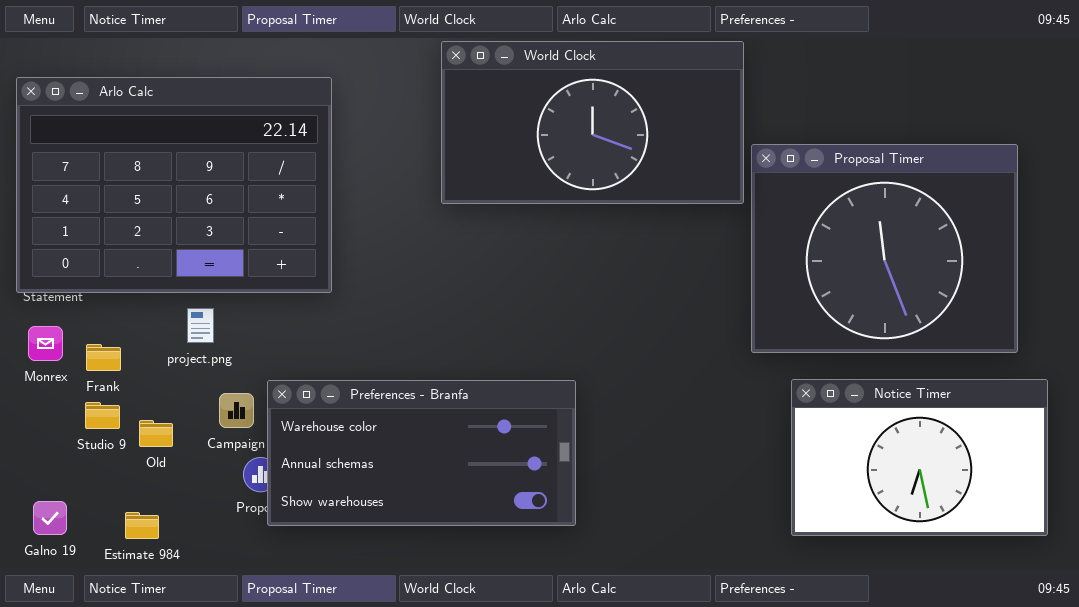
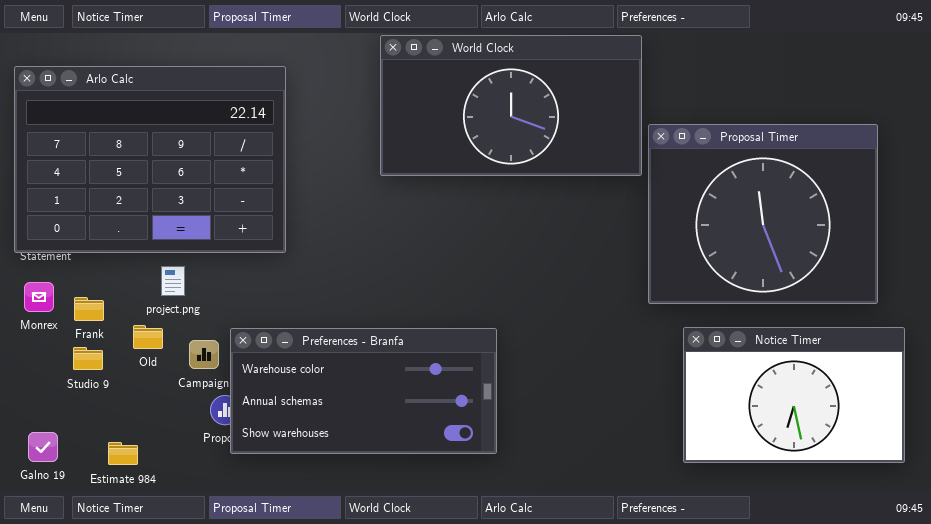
Old: [139,420,173,447] -> [133,325,163,349], moved

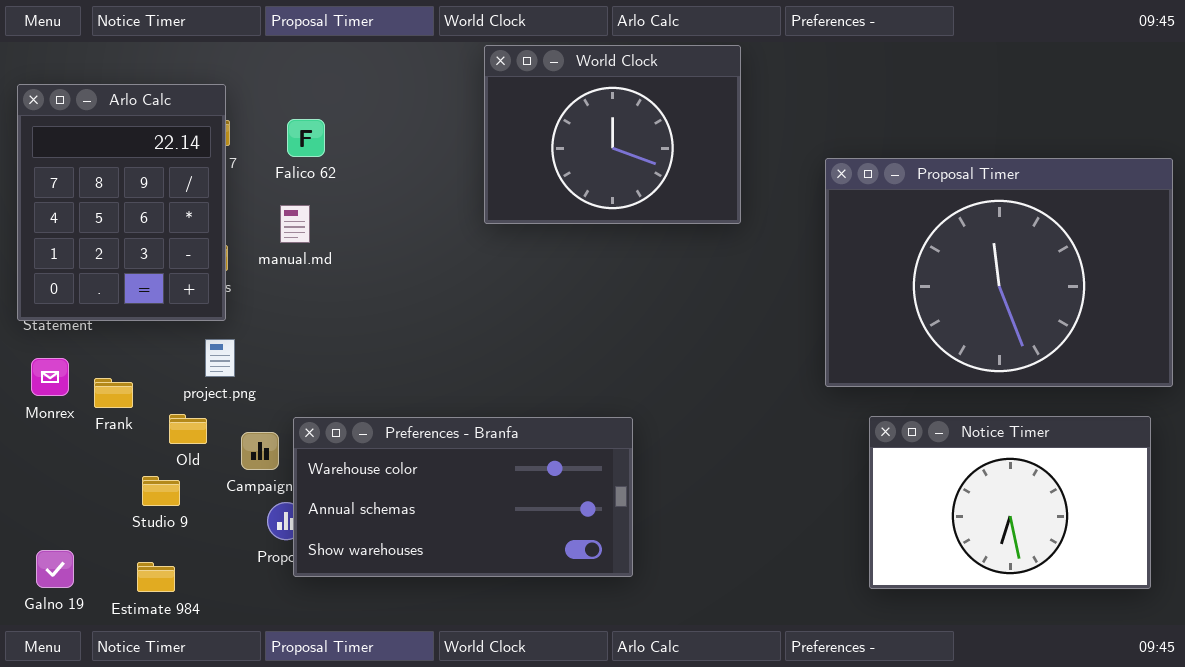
World Clock: [380,35,642,176] -> [484,45,741,224], resized
Arlo Calc: [14,66,286,253] -> [17,84,226,321], resized
Proposal Timer: [648,124,878,304] -> [825,158,1173,387], resized
Studio 9: [73,347,103,370] -> [142,476,180,506], moved

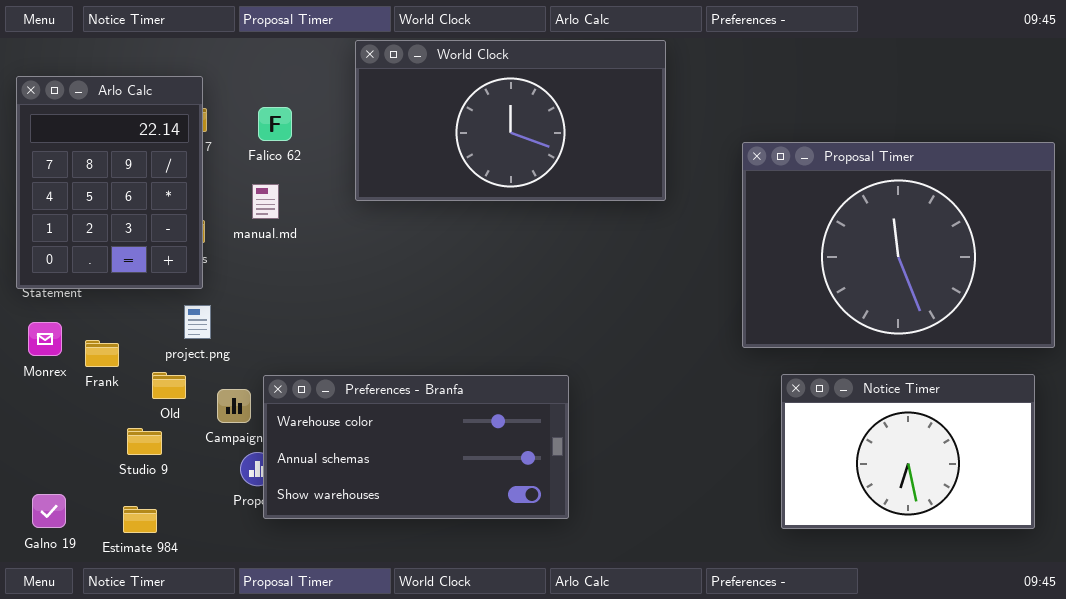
World Clock: [484,45,741,224] -> [355,40,666,201], resized

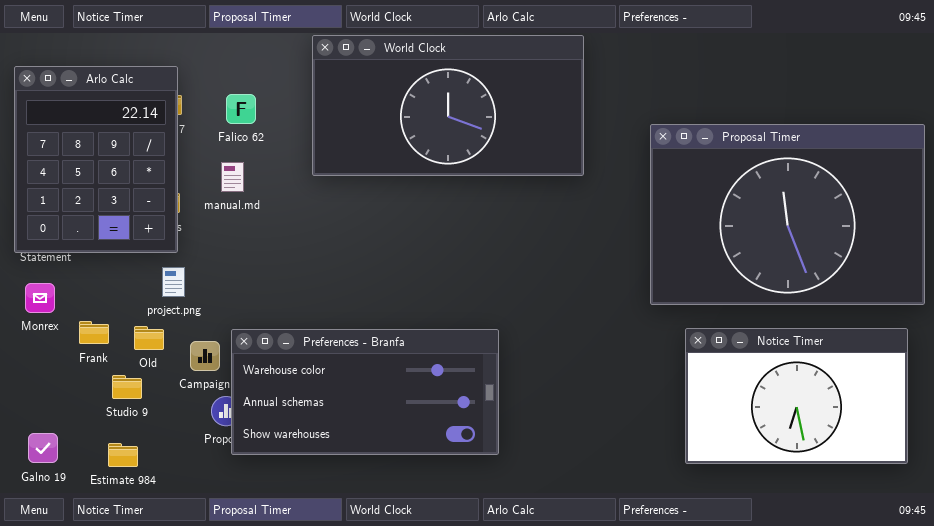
Frank: [85,340,119,367] -> [79,321,109,344], moved

